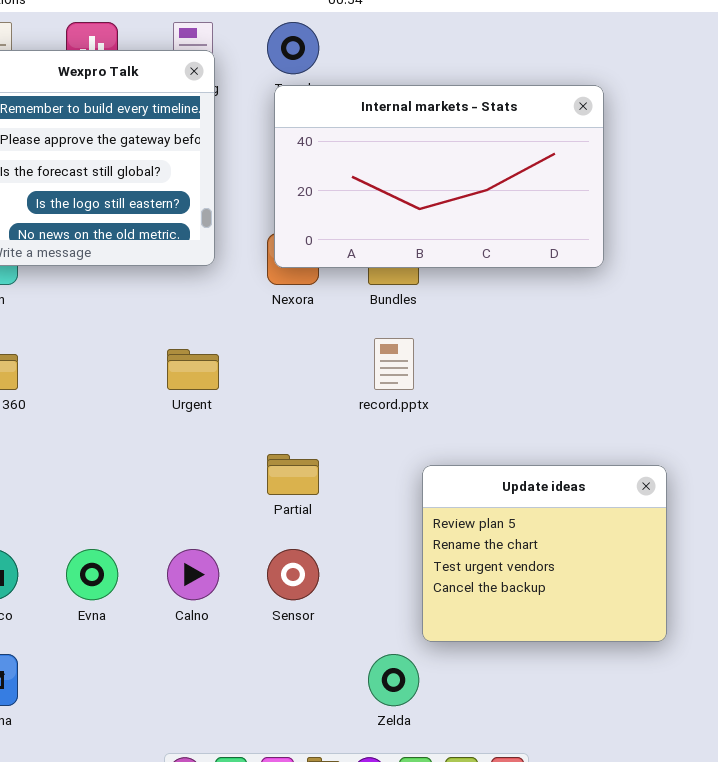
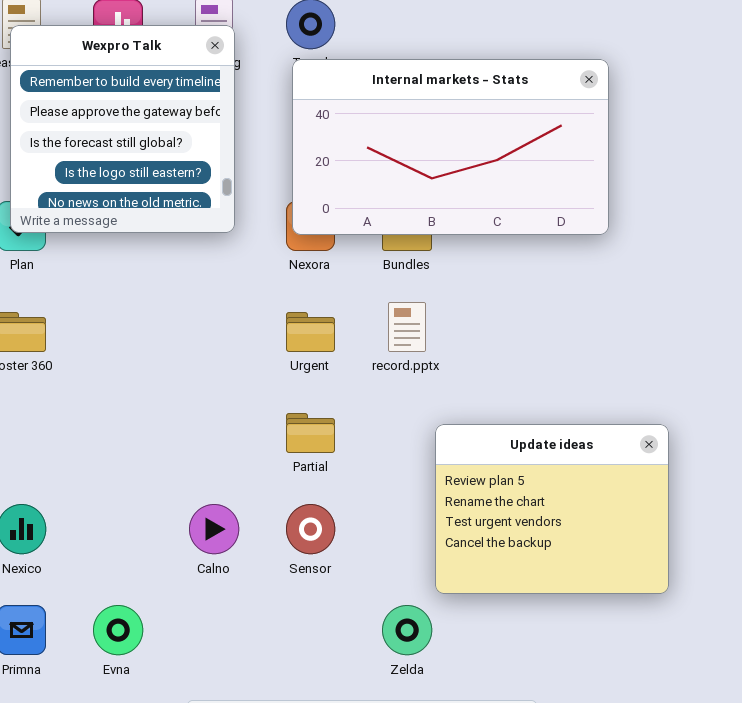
Urgent: [167,349,219,390] -> [286,312,335,352], moved
Evna: [66,549,118,600] -> [93,605,143,655], moved

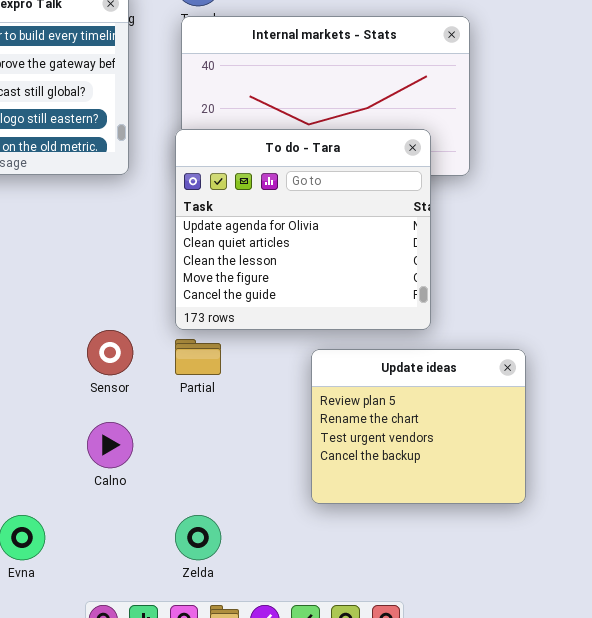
To do - Tara: none -> [175,129,431,330], opened
Sensor: [286,504,335,554] -> [87,330,133,375], moved
Zelda: [382,605,432,655] -> [175,515,221,560], moved

